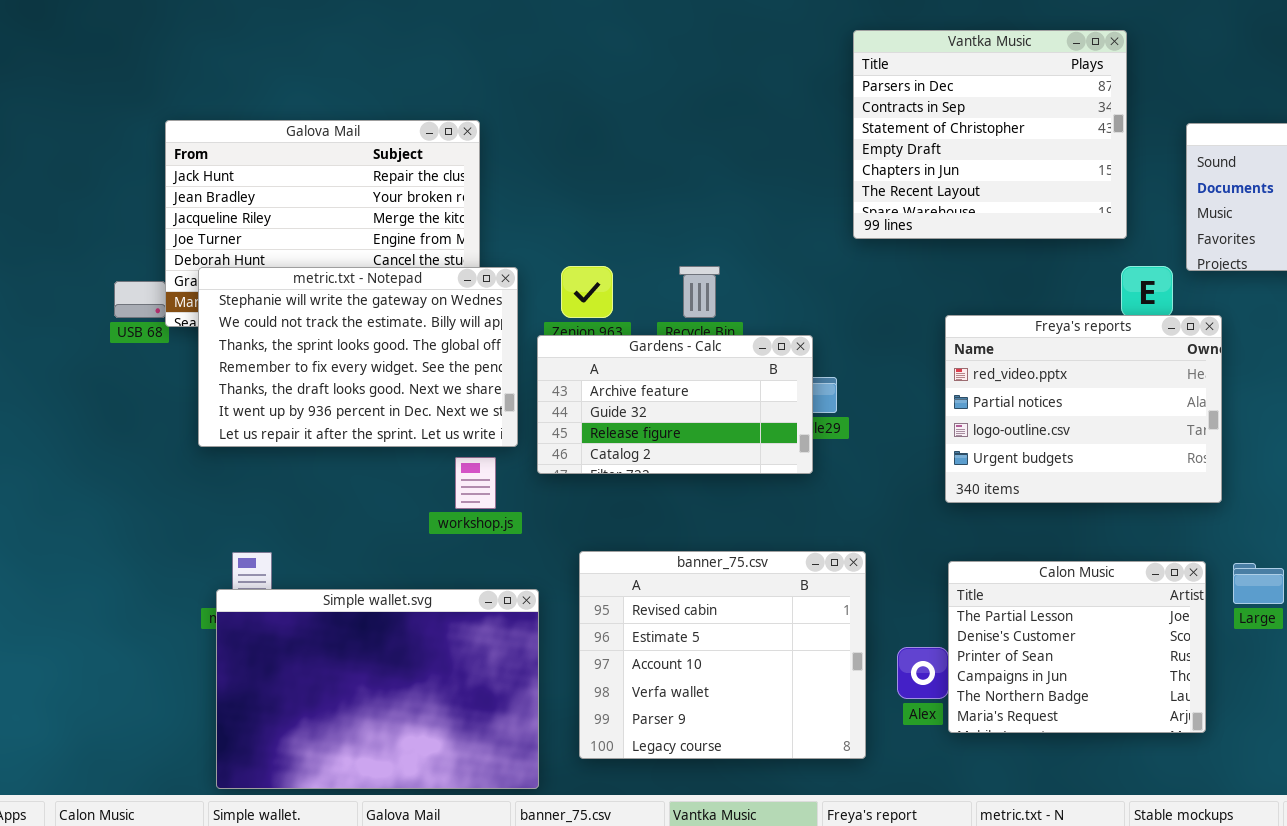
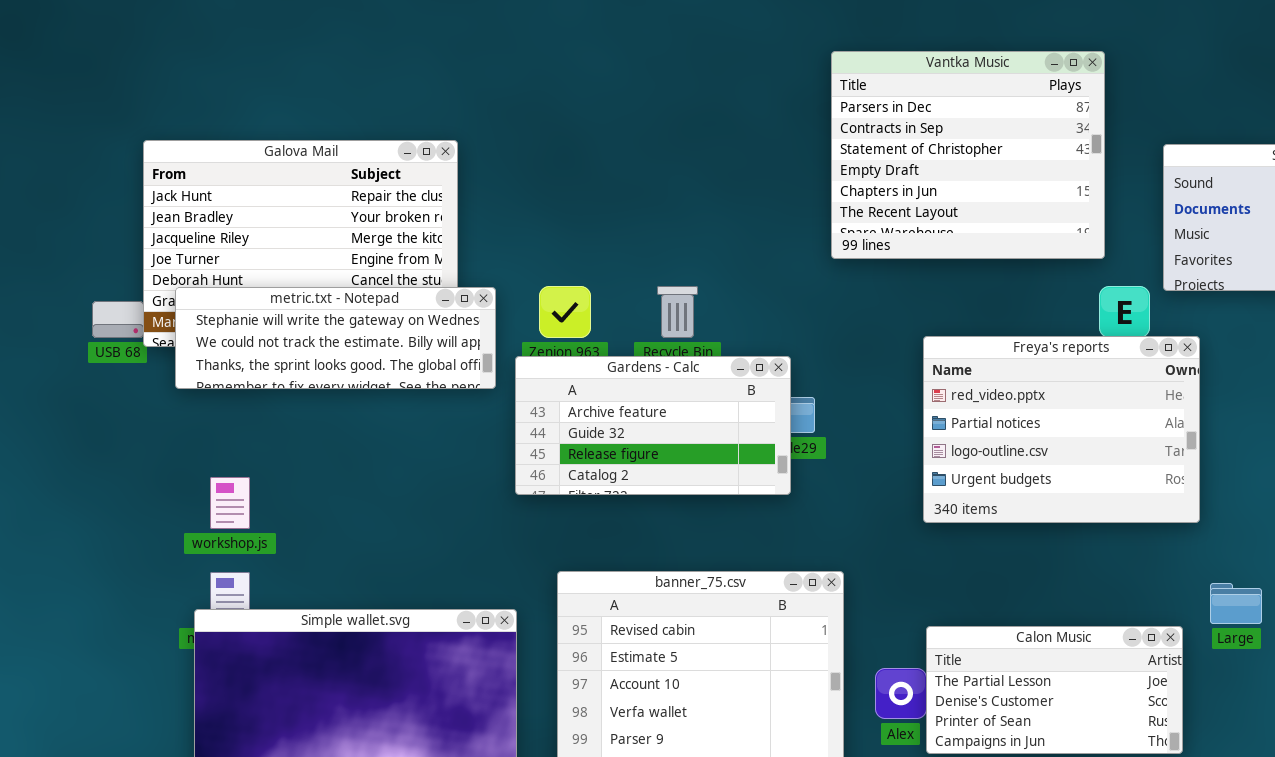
metric.txt - Notepad: [198,267,518,447] -> [175,287,496,389], resized
workshop.js: [455,457,496,509] -> [210,477,250,529], moved
Calon Music: [948,561,1206,733] -> [926,626,1183,754], resized

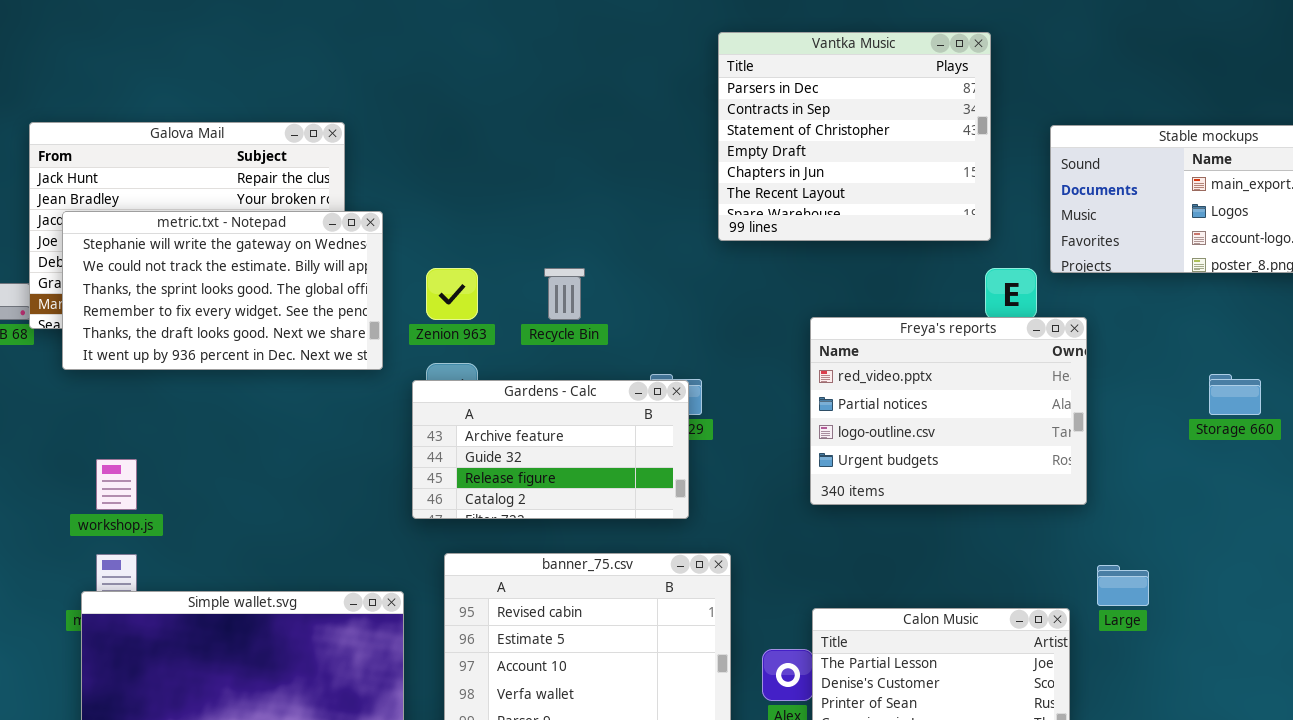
metric.txt - Notepad: [175,287,496,389] -> [62,211,383,370], resized
Gardens - Calc: [515,356,791,495] -> [412,380,689,519], moved

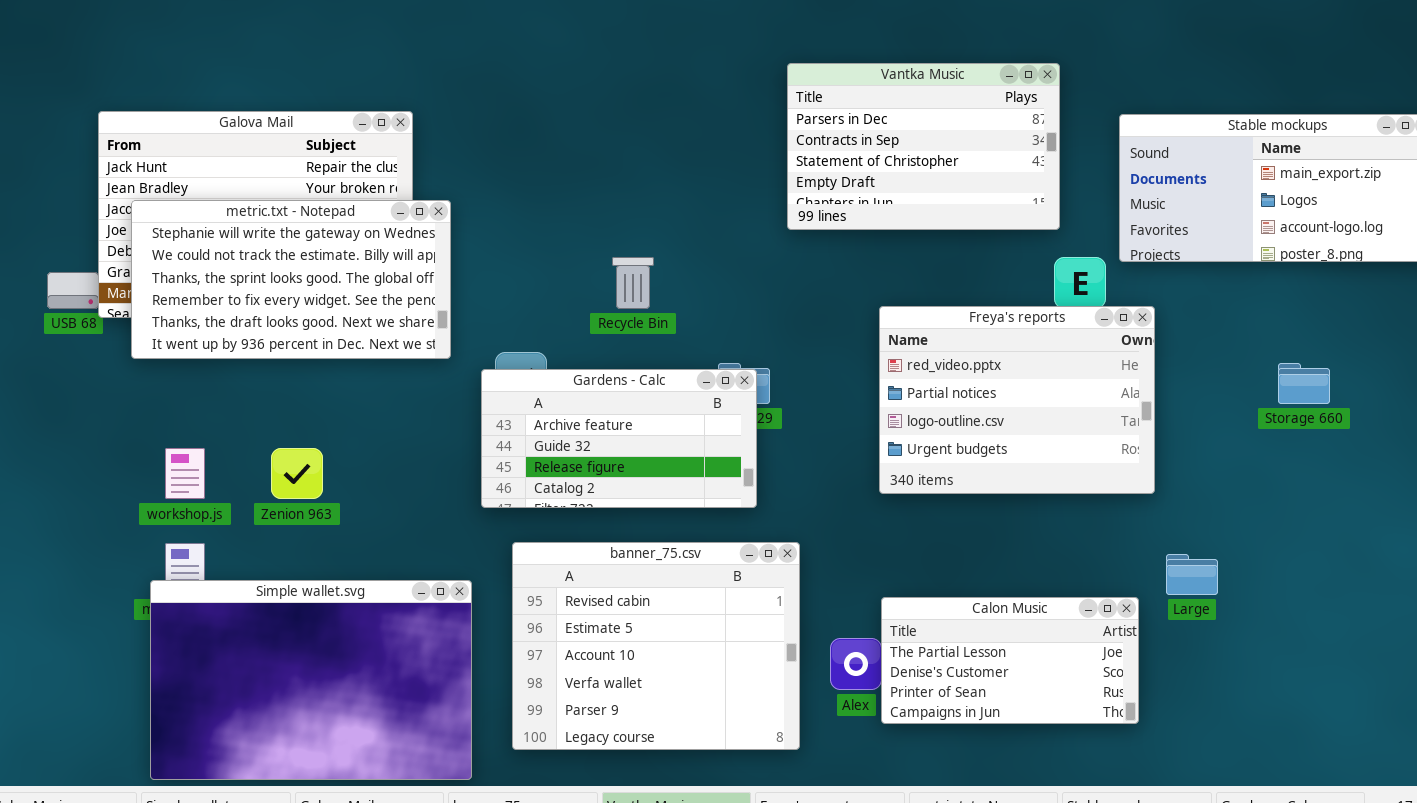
Vantka Music: [718,32,991,241] -> [787,63,1060,230], resized
Zenion 963: [426,268,478,320] -> [271,448,323,499], moved

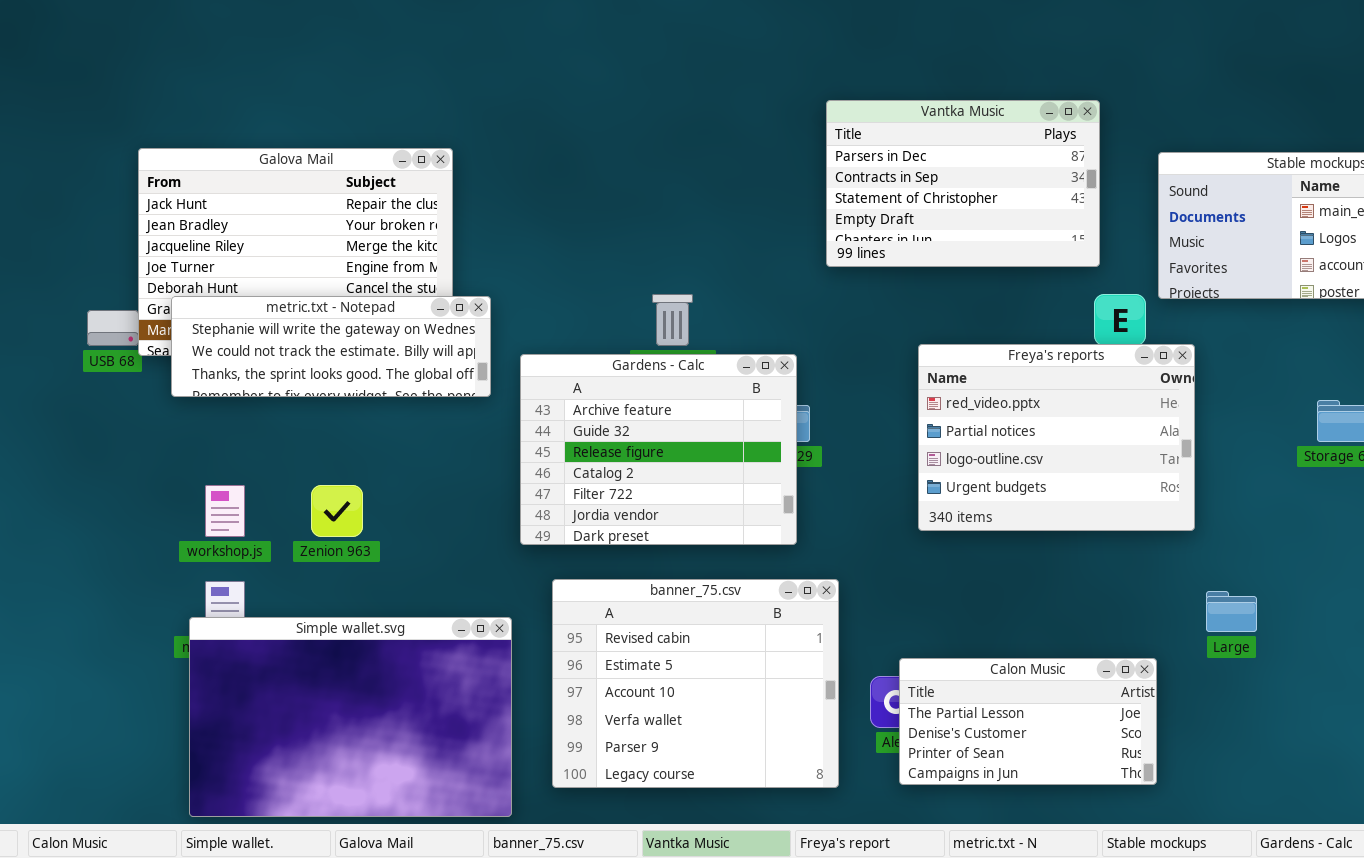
metric.txt - Notepad: [131,200,451,359] -> [171,296,491,397], resized
Gardens - Calc: [481,369,757,508] -> [520,354,797,545], resized
Calon Music: [881,597,1139,724] -> [899,658,1157,785], moved

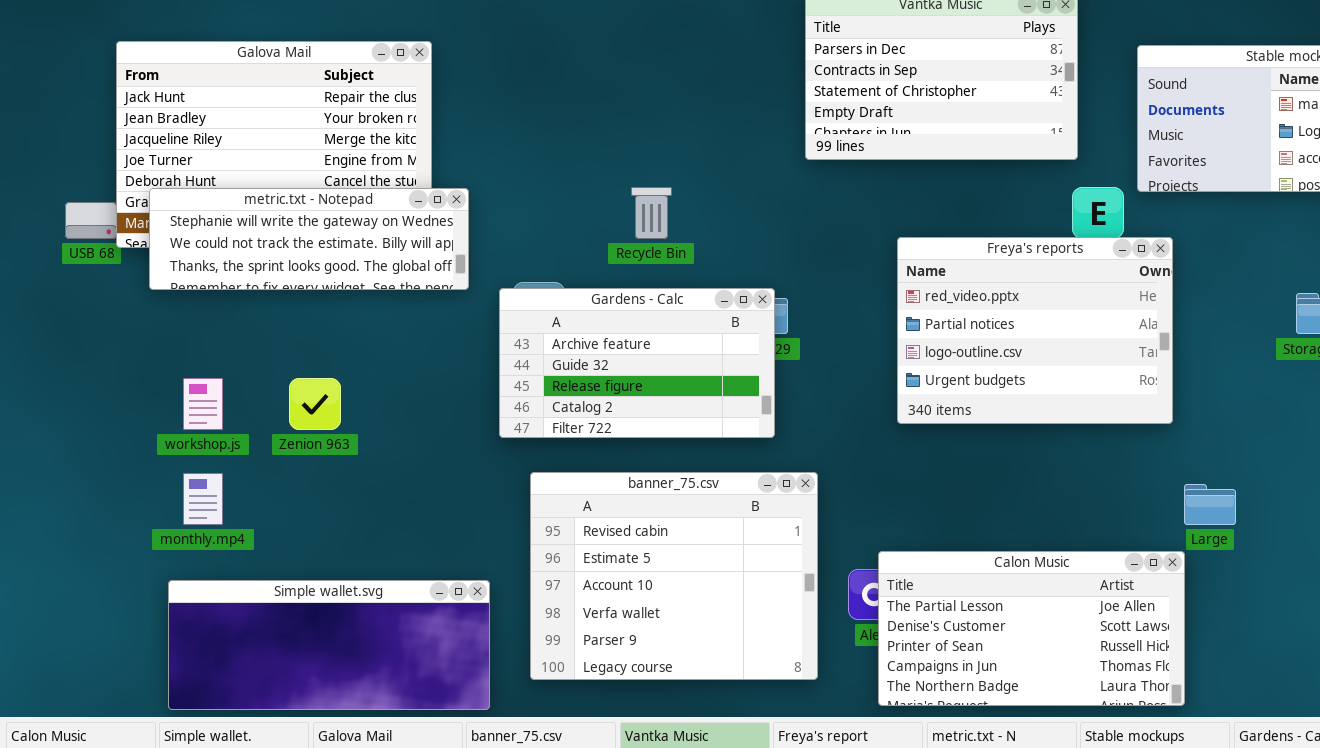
Gardens - Calc: [520,354,797,545] -> [499,288,775,438], resized
Simple wallet.svg: [189,617,512,817] -> [168,580,490,710], resized
Calon Music: [899,658,1157,785] -> [878,551,1185,706], resized

